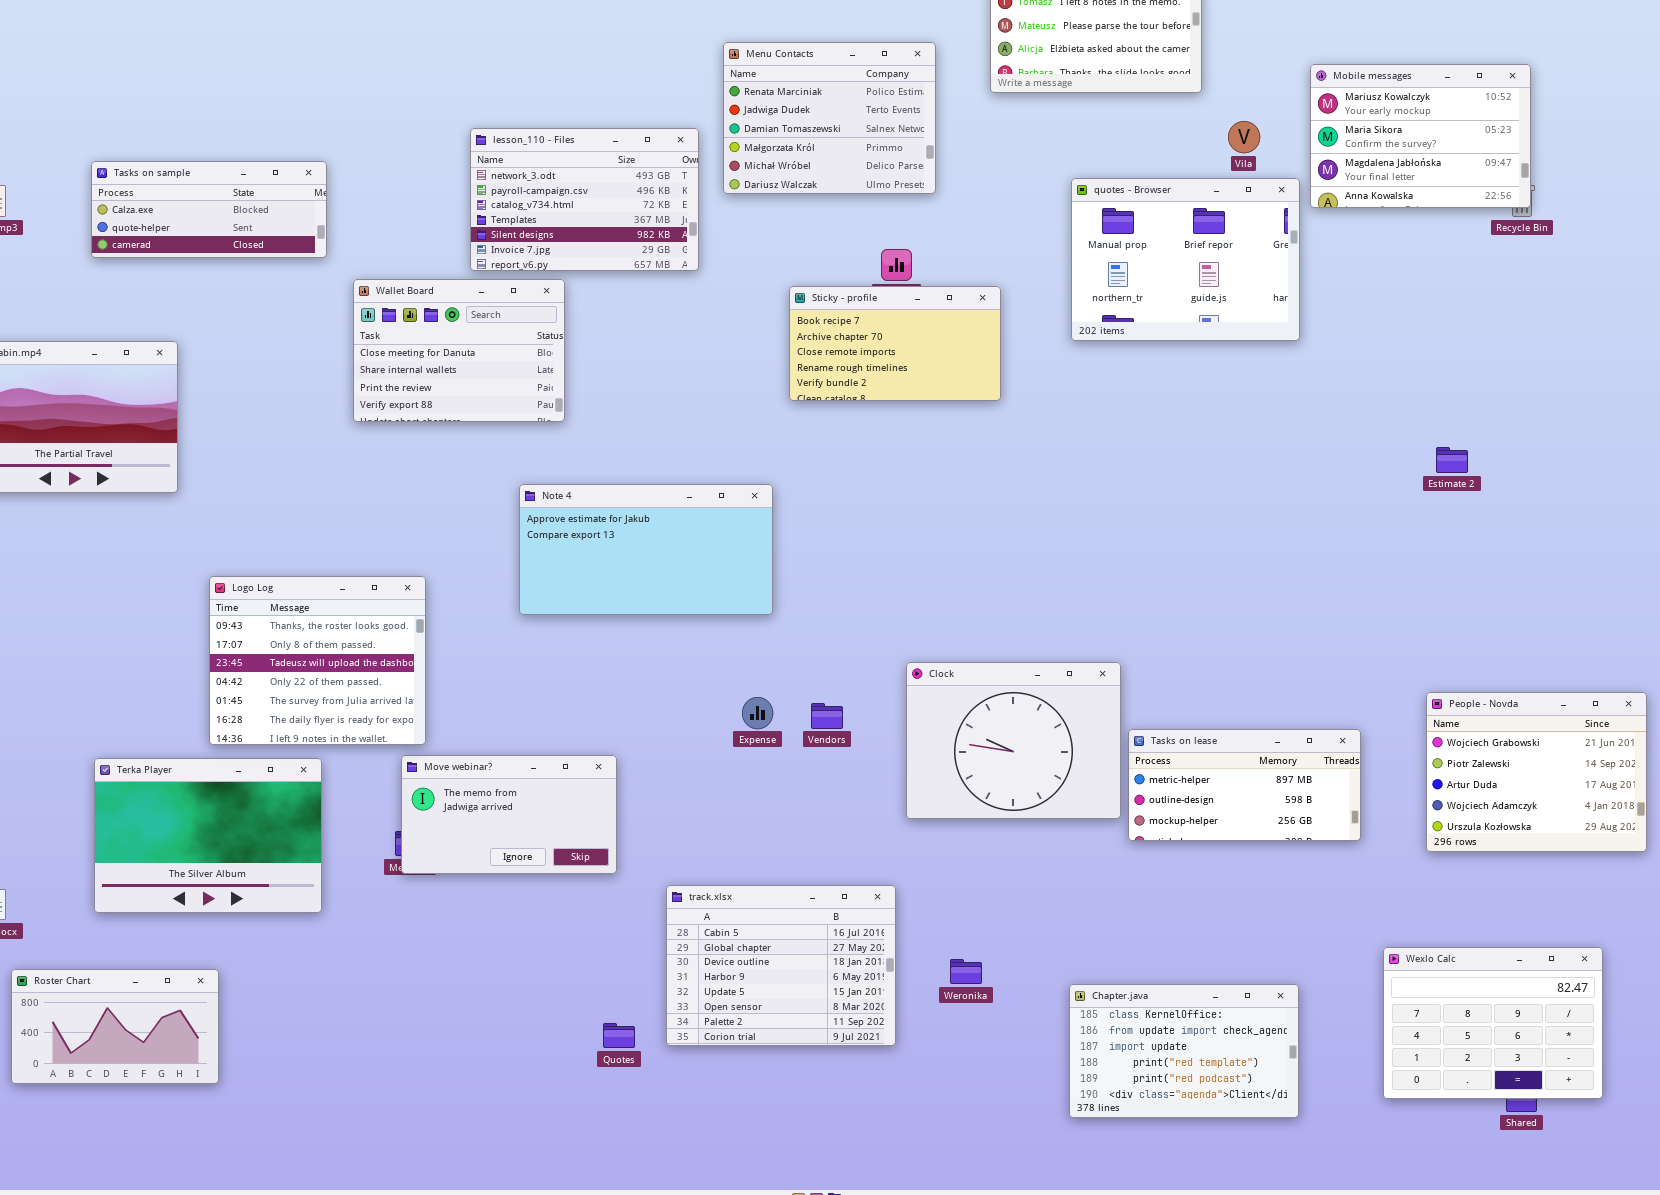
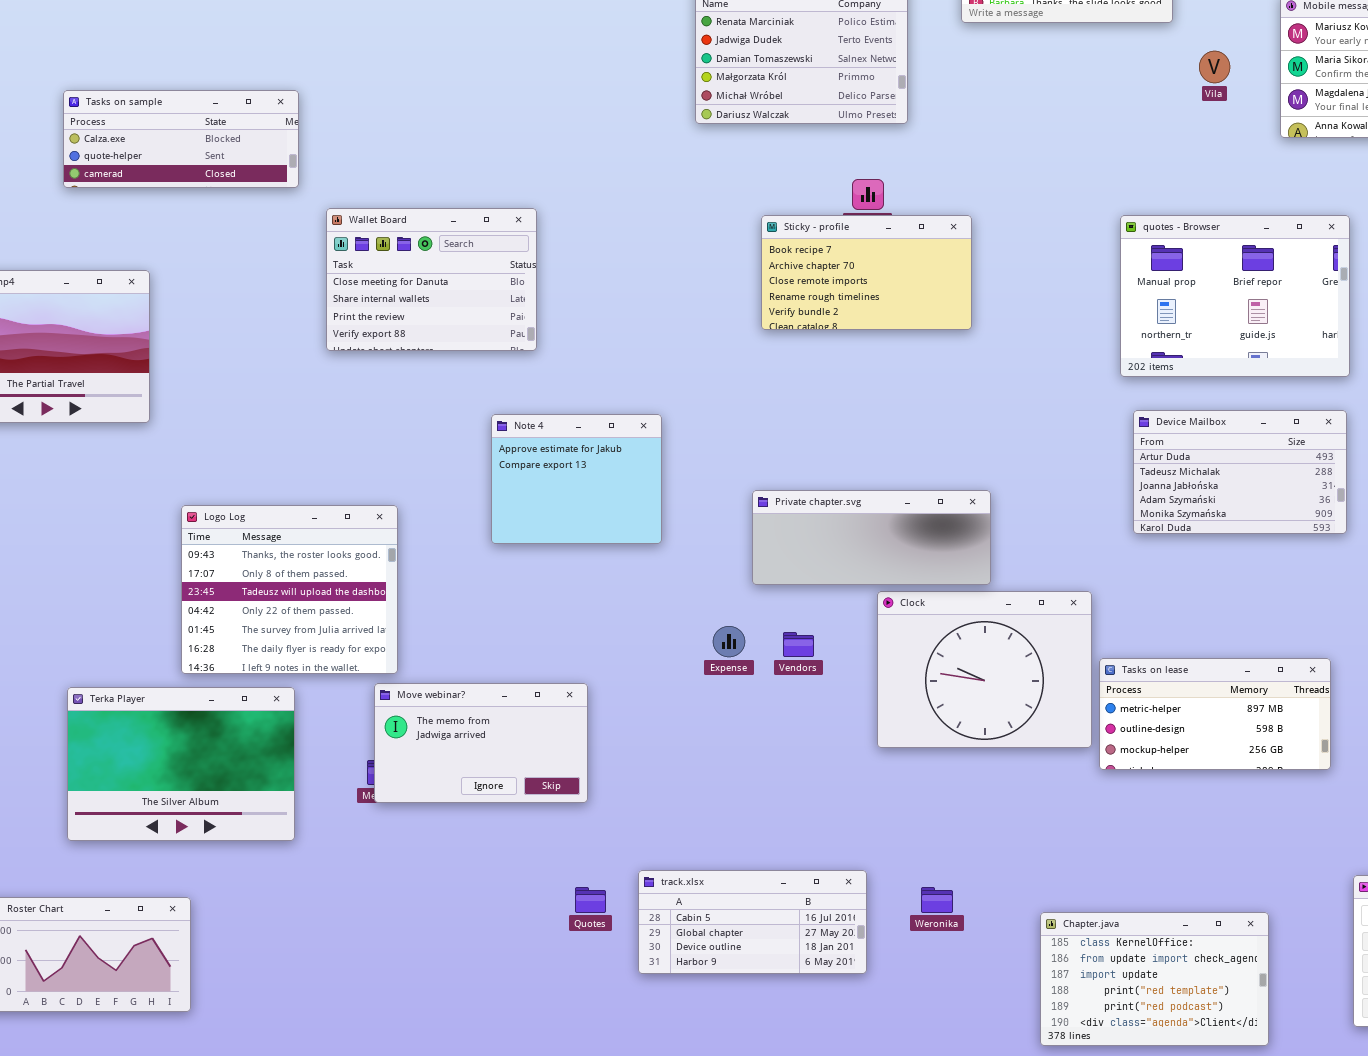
lesson_110 - Files: [470,128,699,271] -> none, closed
quotes - Browser: [1071,178,1300,341] -> [1120,215,1350,377], moved
Device Mailbox: none -> [1133,410,1347,534], opened
Note 4: [519,484,773,615] -> [491,414,662,544], resized
Private chapter.svg: none -> [752,490,991,585], opened
track.xlsx: [666,885,896,1046] -> [638,870,867,974], resized
Quotes: [603,1023,635,1048] -> [575,887,606,913], moved

